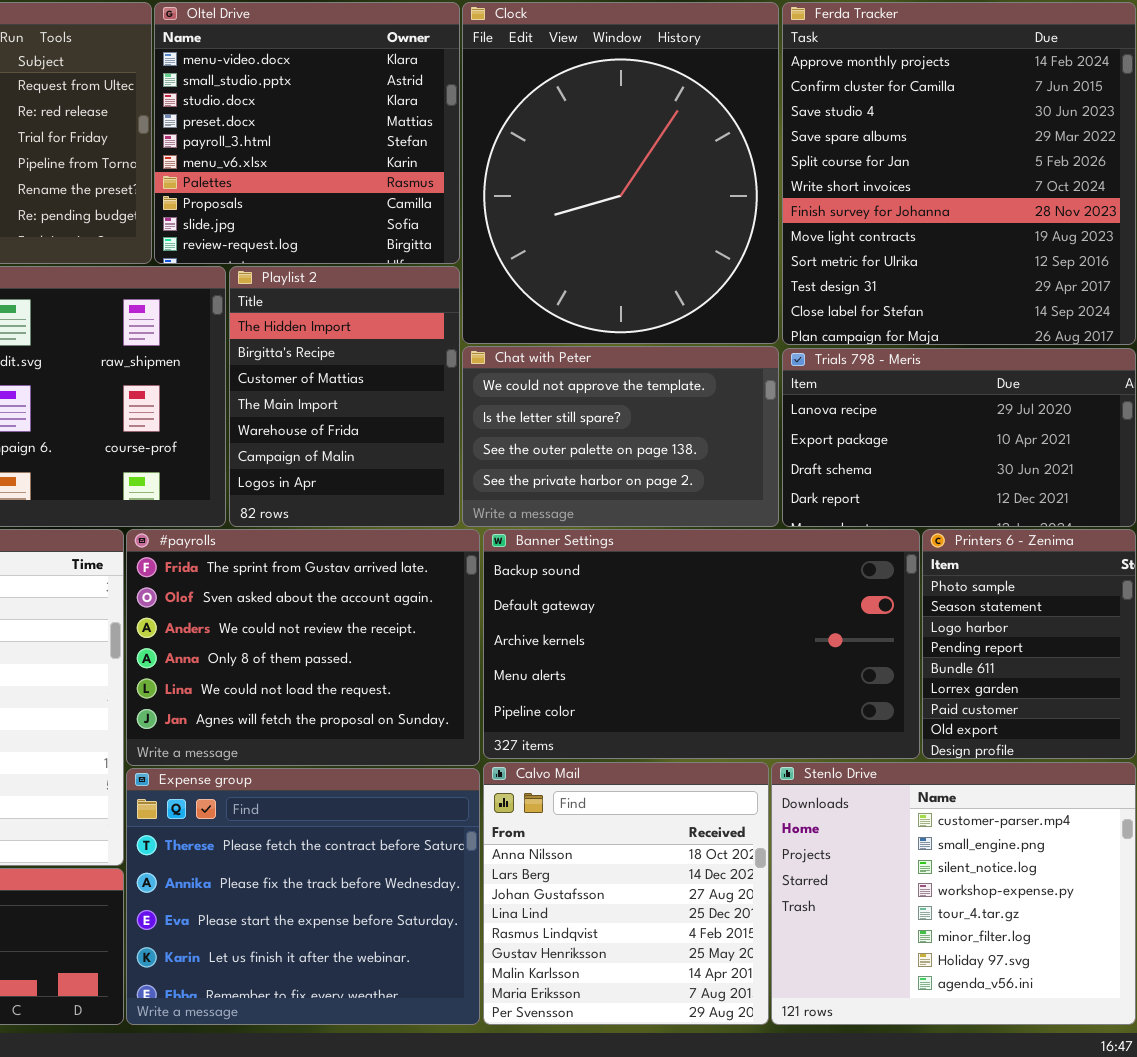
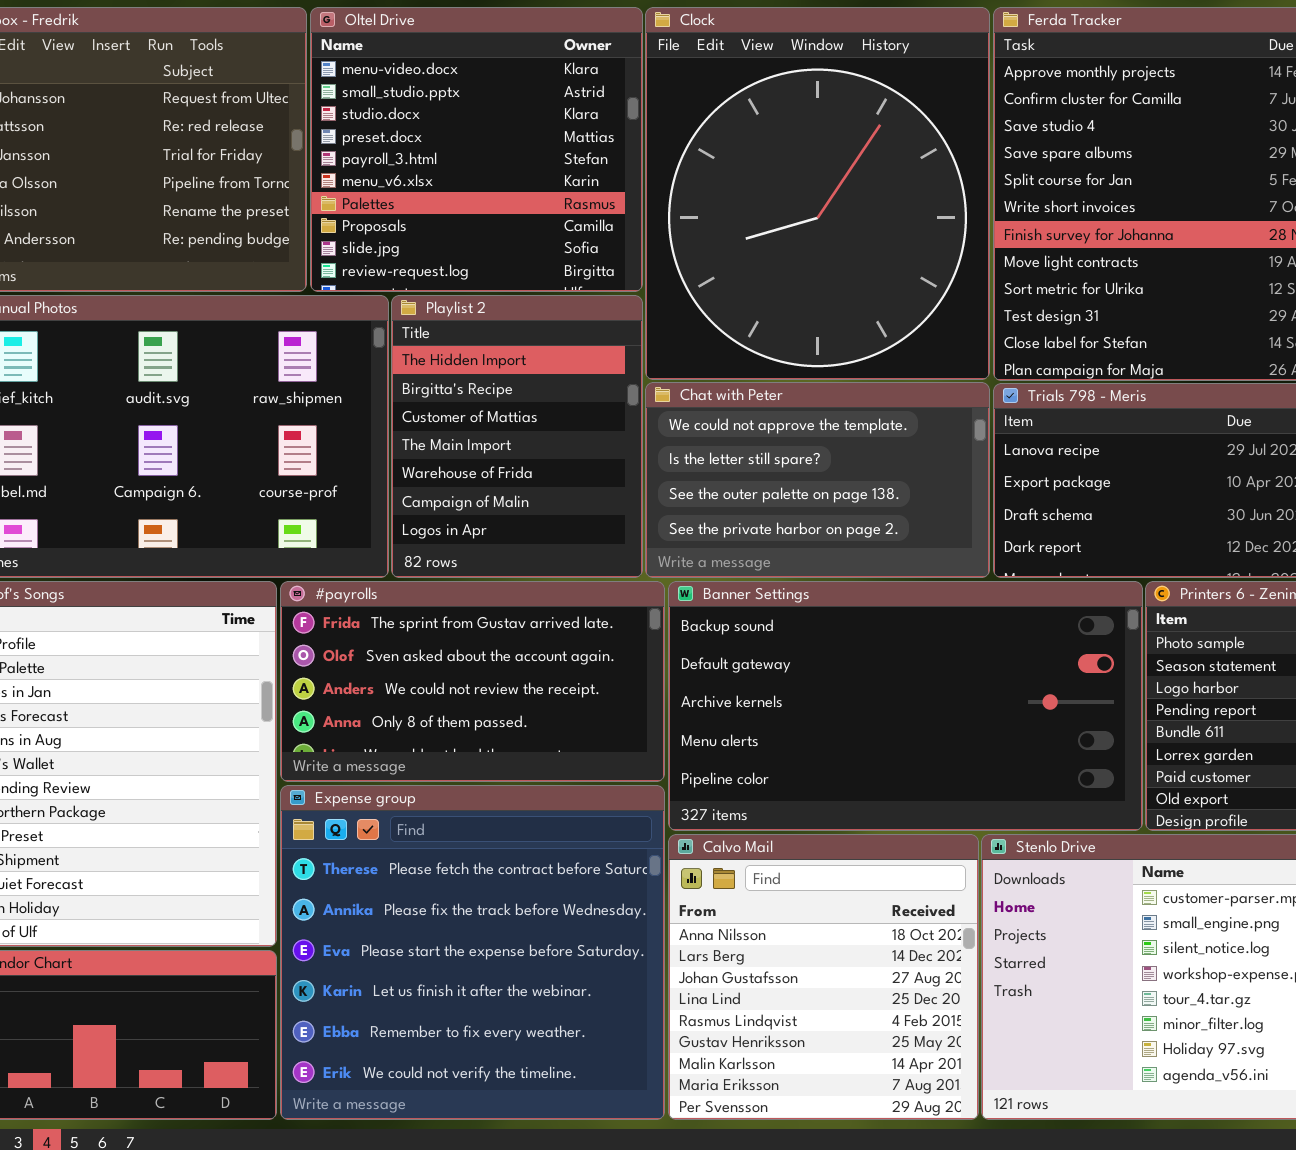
#payrolls: [126,529,480,766] -> [280,581,665,782], resized
Expense group: [126,768,480,1025] -> [280,785,665,1120], resized

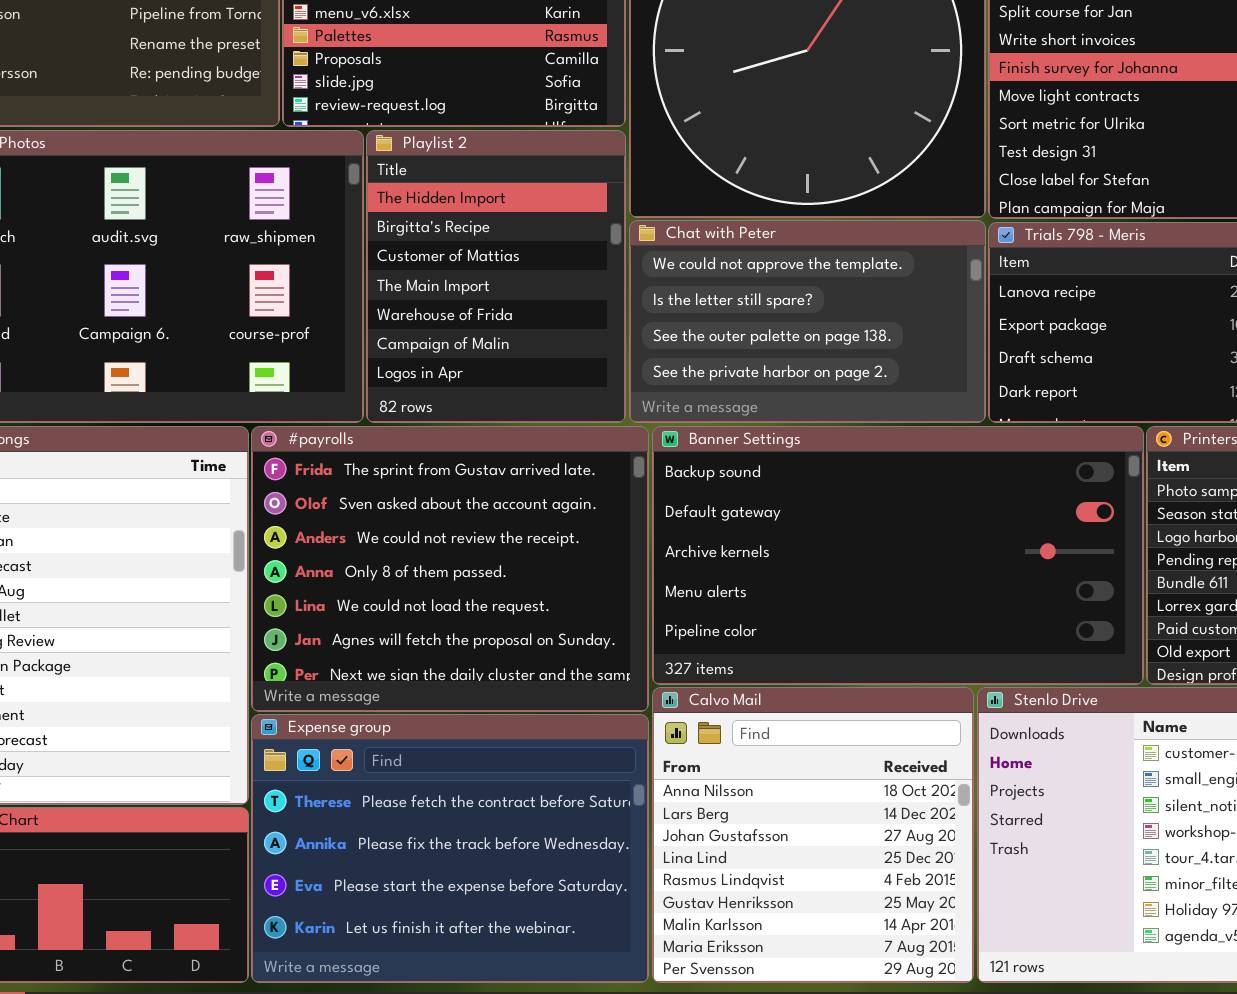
#payrolls: [280,581,665,782] -> [251,426,649,712], resized
Expense group: [280,785,665,1120] -> [251,714,649,983], resized

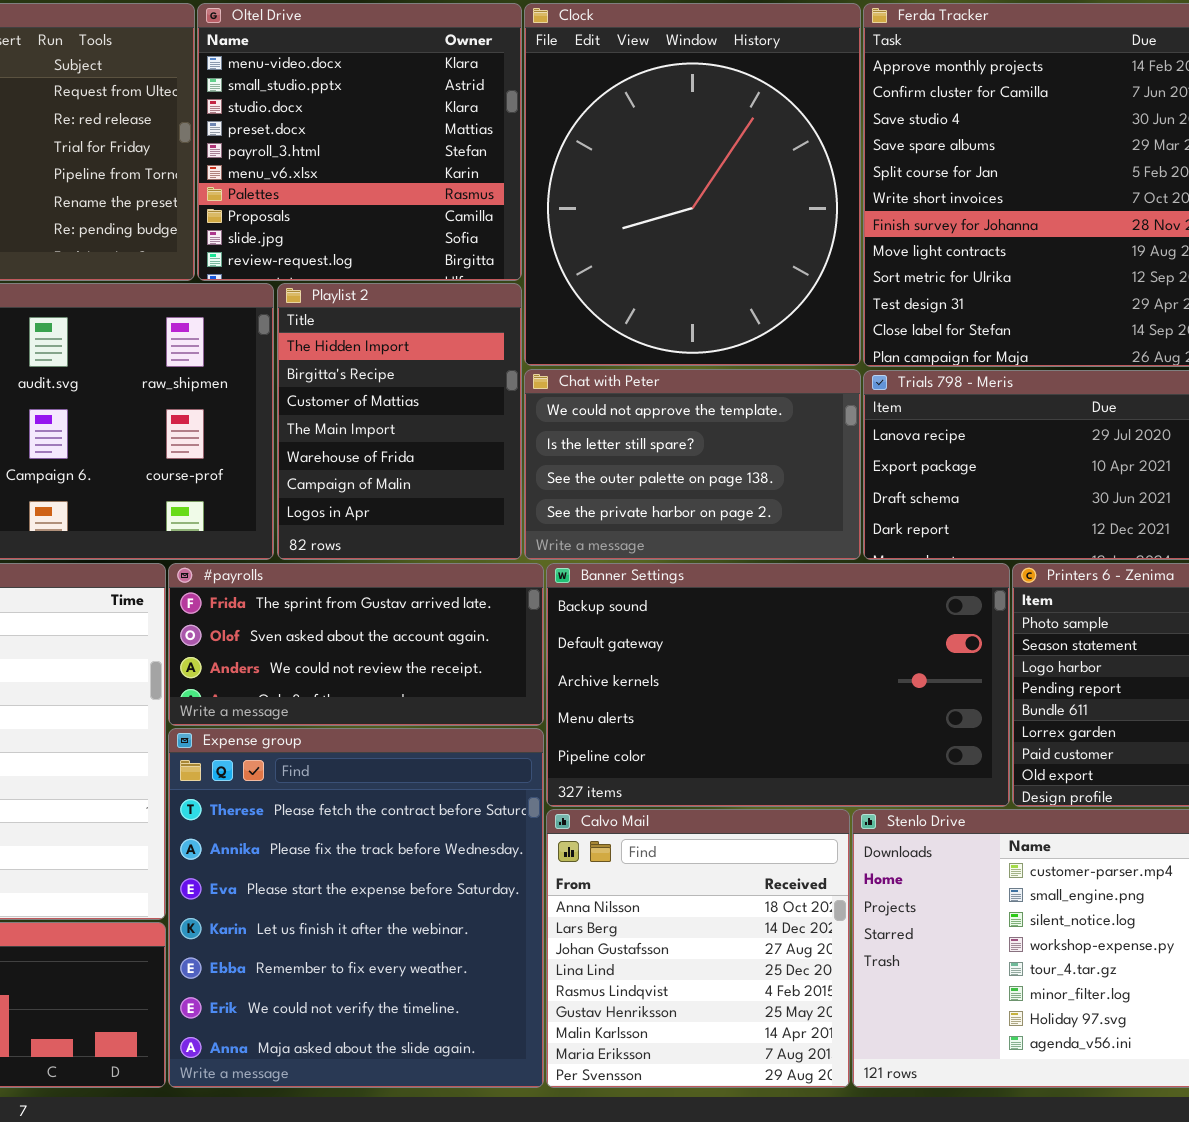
#payrolls: [251,426,649,712] -> [168,563,544,726], resized
Expense group: [251,714,649,983] -> [168,728,544,1088], resized

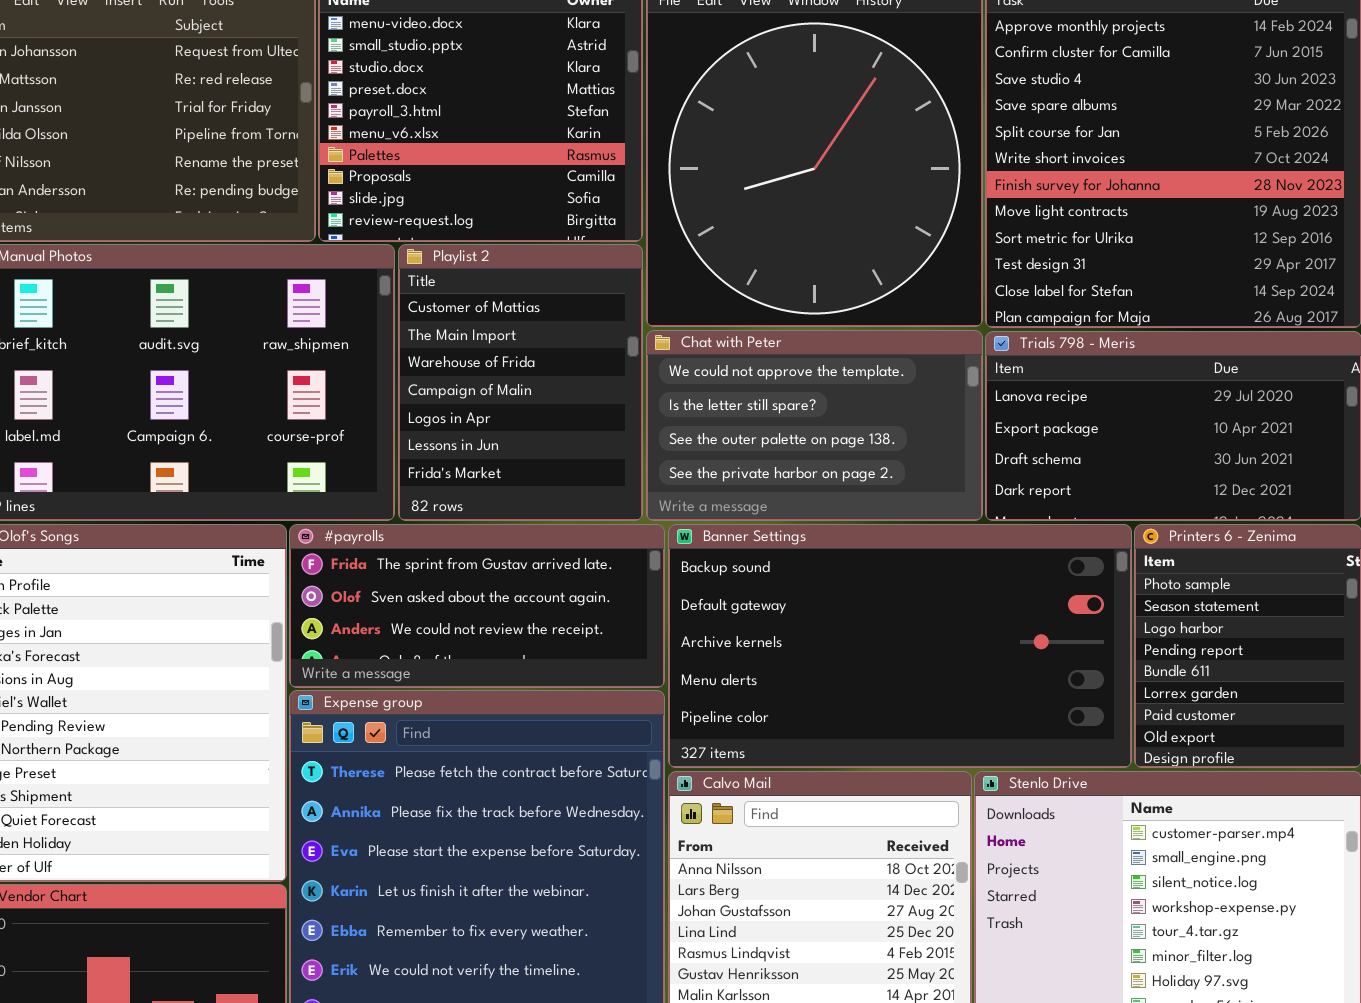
Playlist 2: [277,283,522,560] -> [398,244,643,521], scrolled down 2 rows

